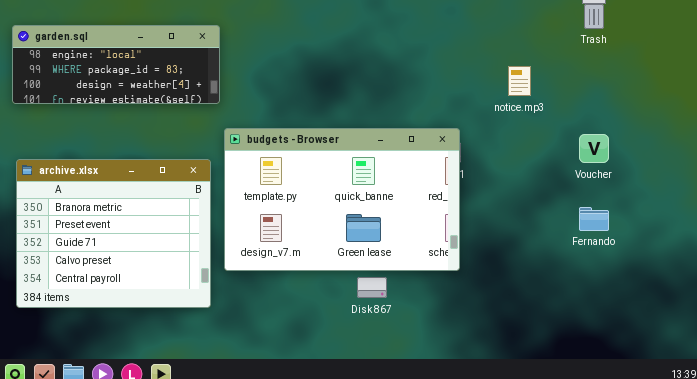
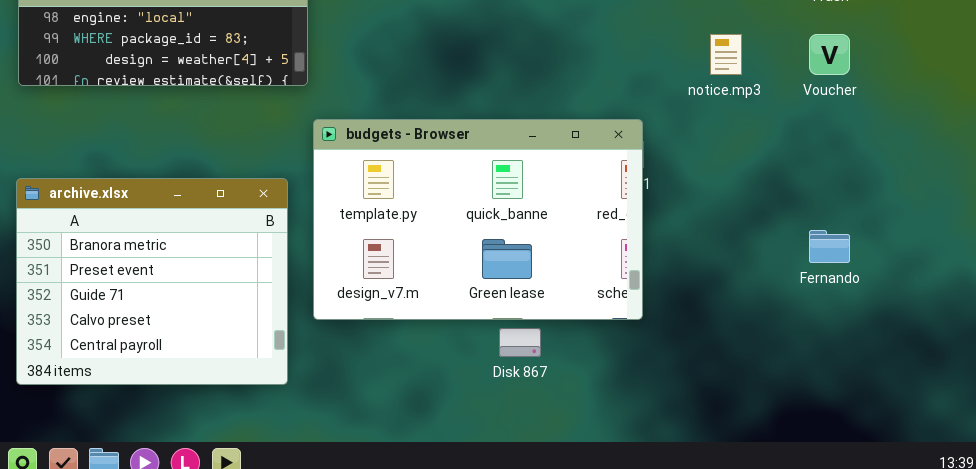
Voucher: [579,134,609,163] -> [809,34,850,75], moved
archive.xlsx: [16,159,211,308] -> [16,178,288,385], moved

